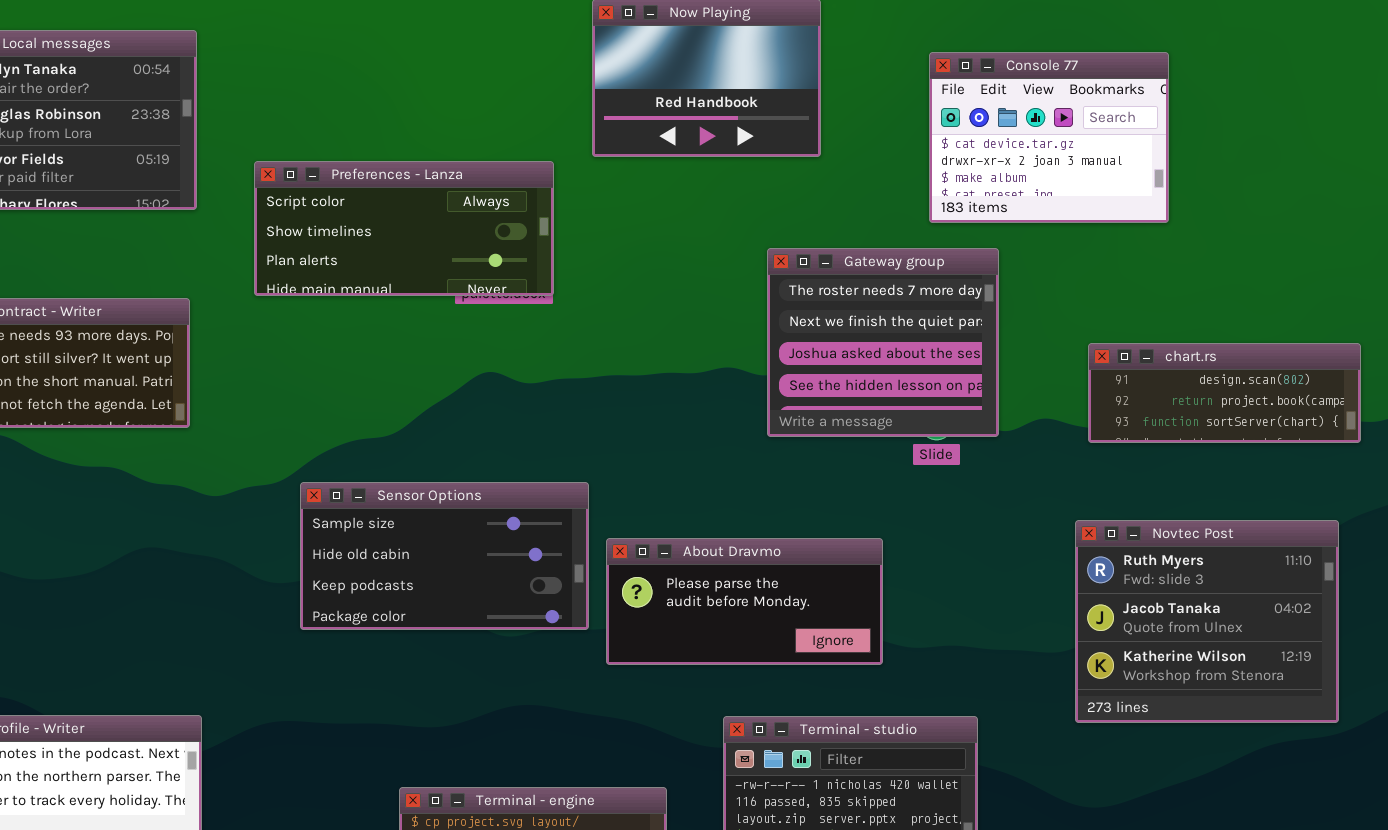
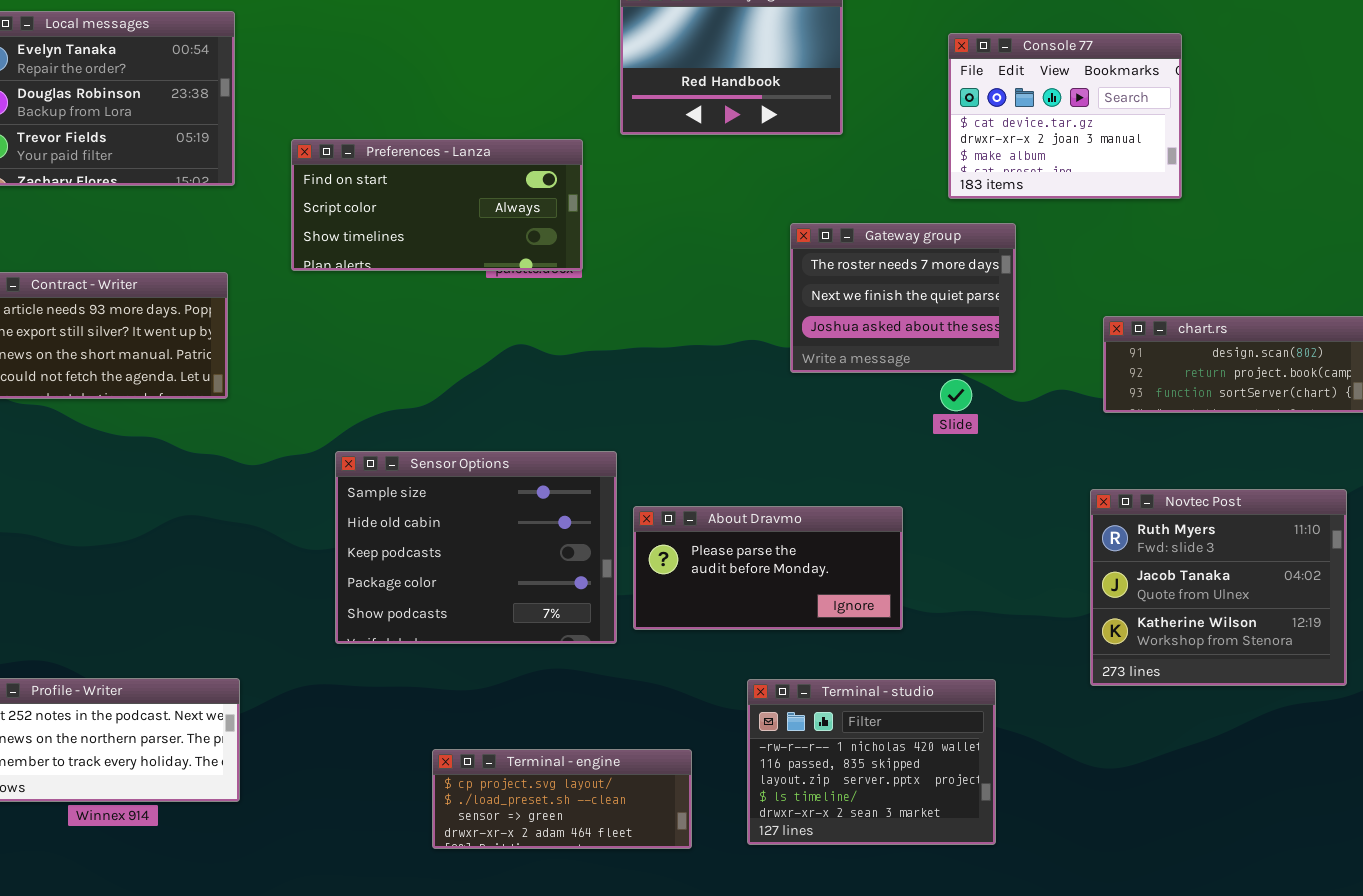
Preferences - Lanza: [254,161,554,296] -> [291,139,583,271], scrolled up 1 row
Gateway group: [767,248,999,437] -> [790,223,1016,373], resized
Sensor Options: [300,482,589,630] -> [335,451,617,644], resized

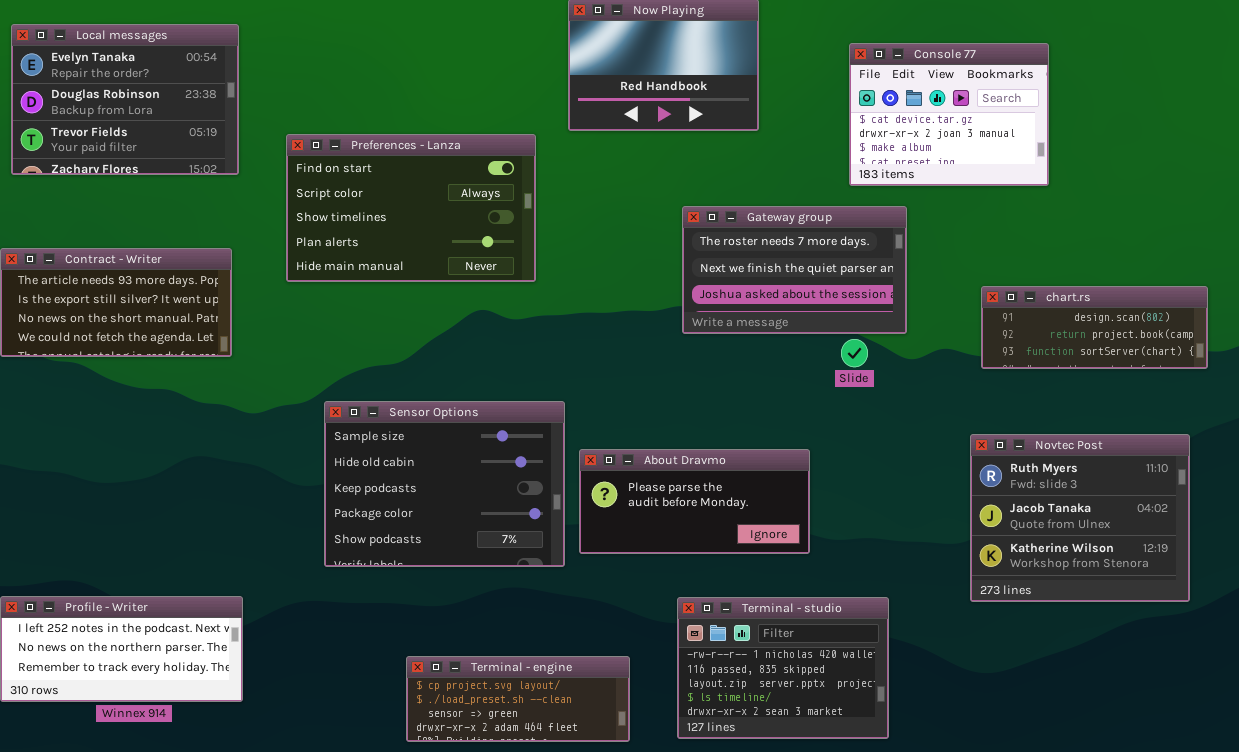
Preferences - Lanza: [291,139,583,271] -> [286,134,536,282], resized
Gateway group: [790,223,1016,373] -> [682,206,907,334], resized

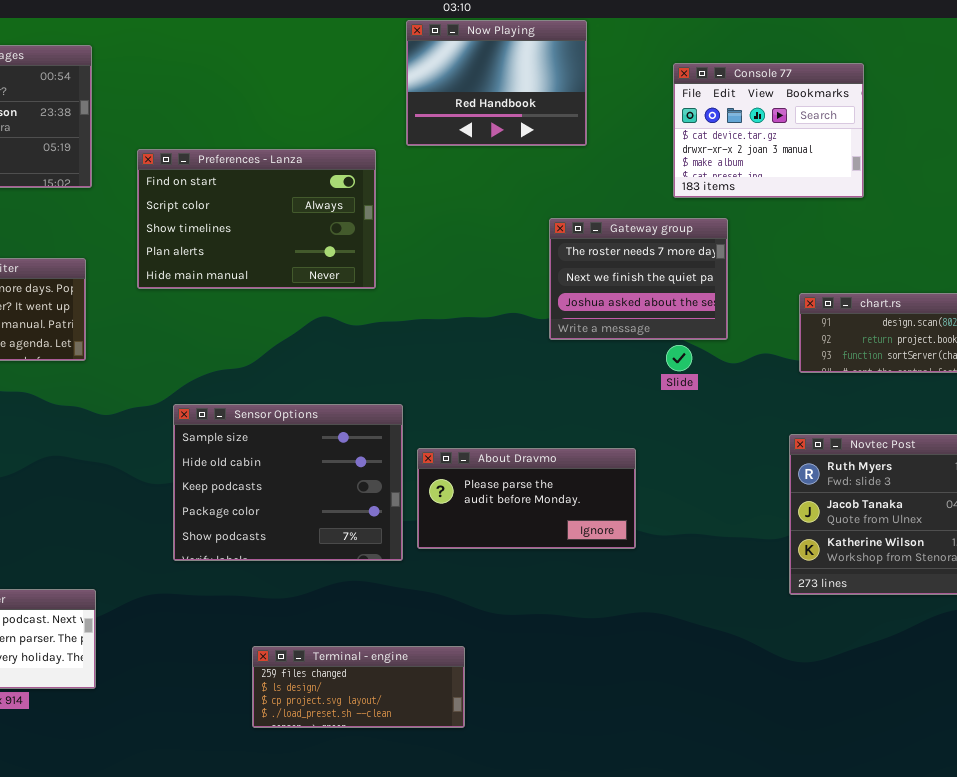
Gateway group: [682,206,907,334] -> [549,218,728,340], resized
Terminal - studio: [677,597,889,739] -> none, closed
Terminal - engine: [406,656,630,742] -> [252,646,465,728], scrolled up 2 rows

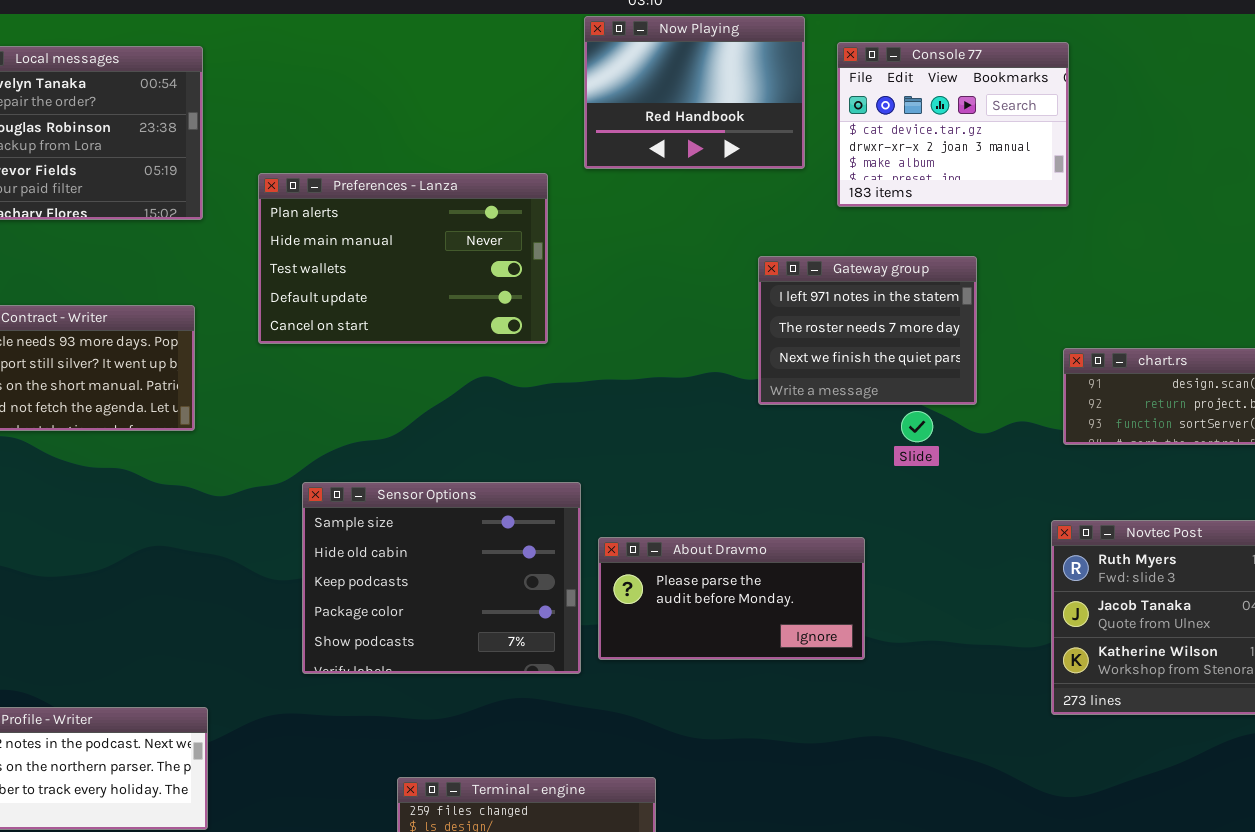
Console 77: [673,63,864,198] -> [837,42,1069,207], moved
Preferences - Lanza: [137,149,376,289] -> [258,173,548,344], scrolled down 3 rows
Gateway group: [549,218,728,340] -> [758,256,977,405], scrolled up 1 row

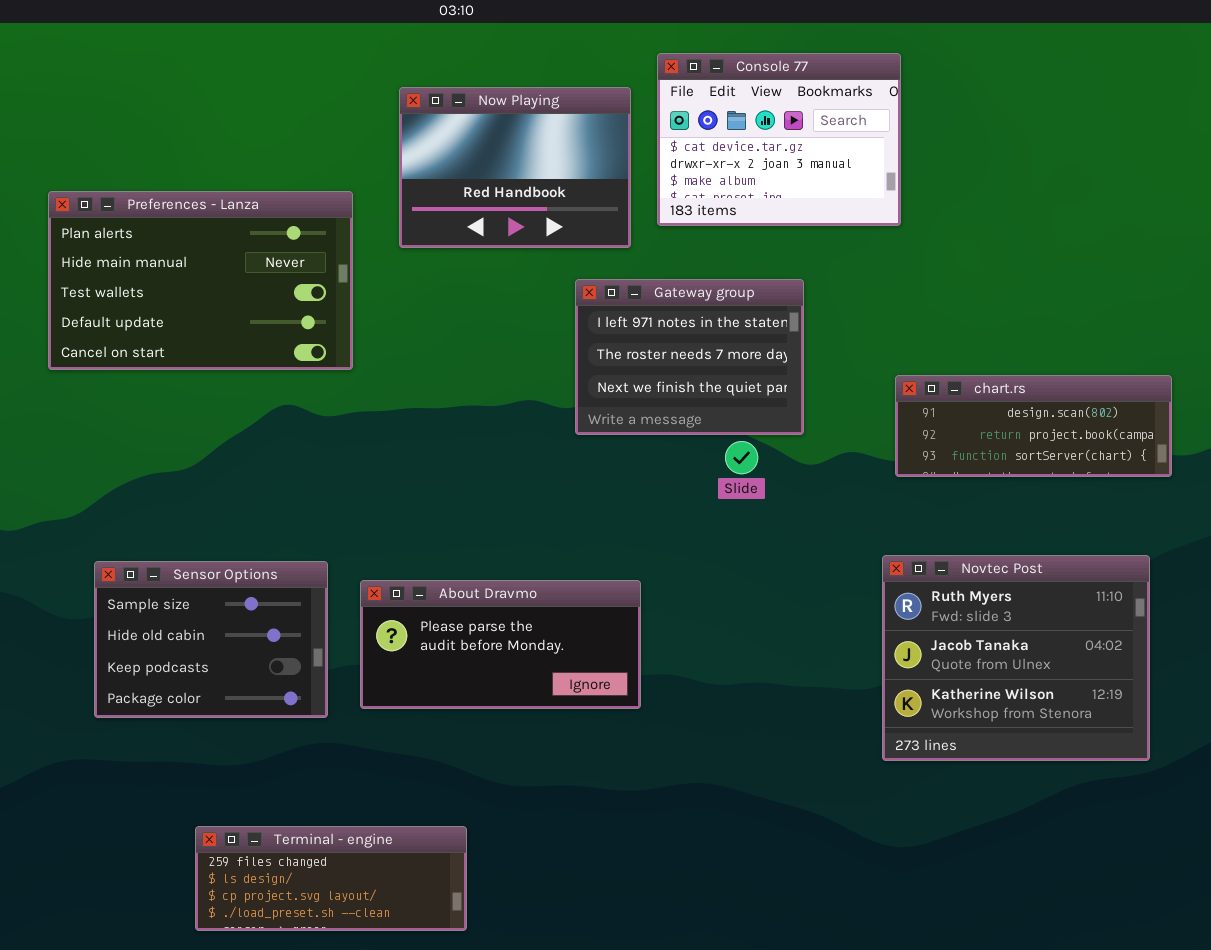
Now Playing: [584,16,805,169] -> [399,87,631,248], moved
Sensor Options: [302,482,581,674] -> [94,561,328,718], resized
About Dravmo: [598,537,865,660] -> [360,580,641,709], moved

